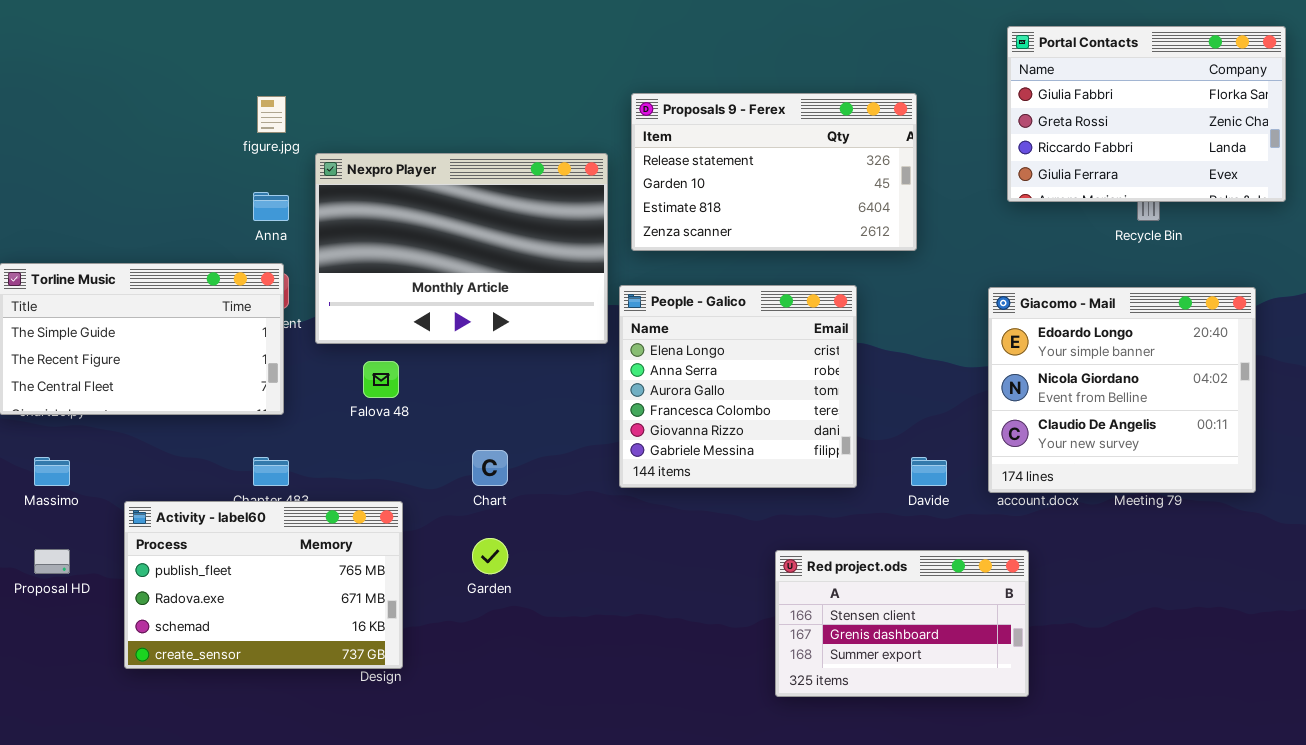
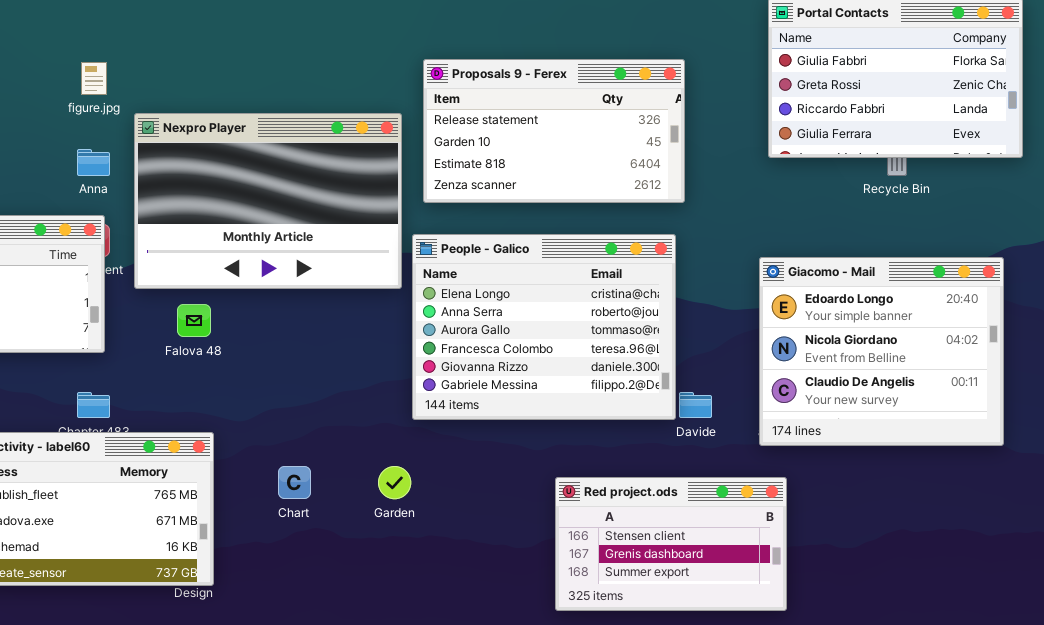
People - Galico: [619,285,857,488] -> [412,234,676,420], resized
Giacomo - Mail: [988,287,1256,493] -> [759,257,1004,446], moved
Chart: [472,450,508,486] -> [278,466,311,499], moved
Garden: [472,538,508,574] -> [378,466,411,499], moved

